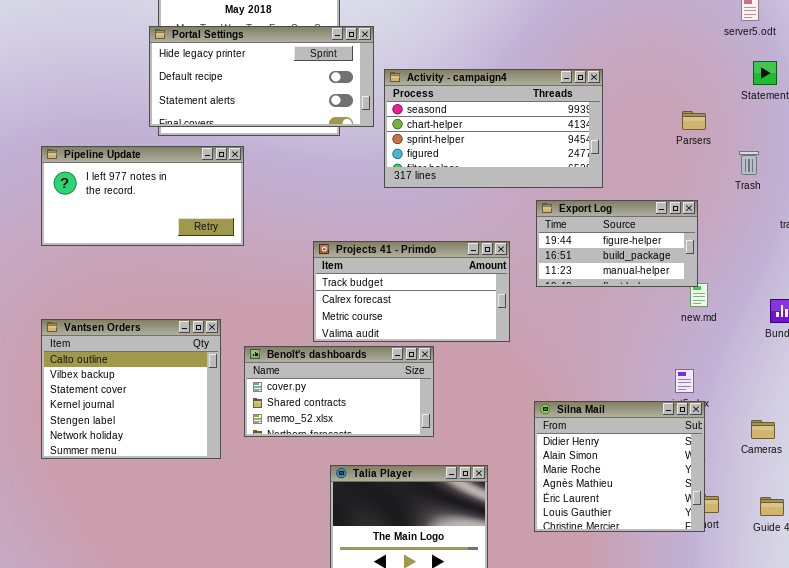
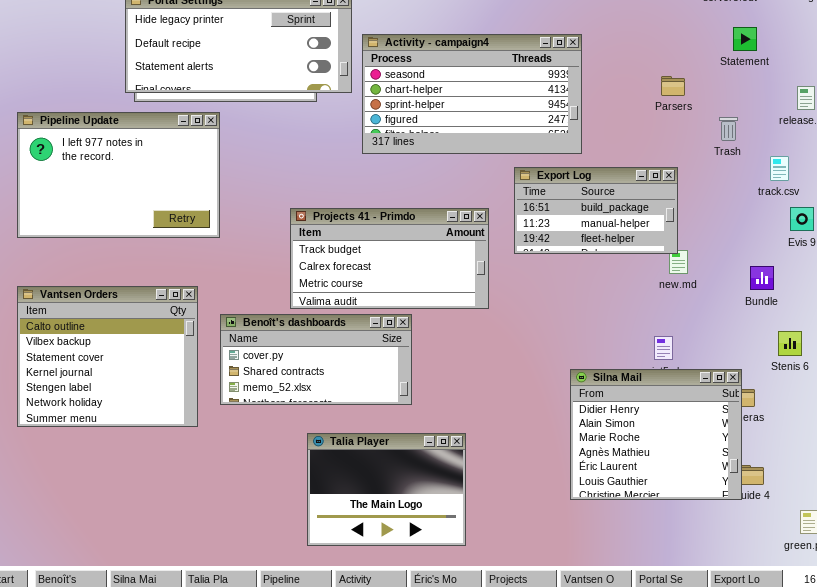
Pipeline Update: [41,146,244,246] -> [17,112,220,238], resized
Export Log: [536,200,698,287] -> [514,167,678,254], scrolled down 1 row
Silna Mail: [534,401,705,532] -> [570,369,742,500], moved

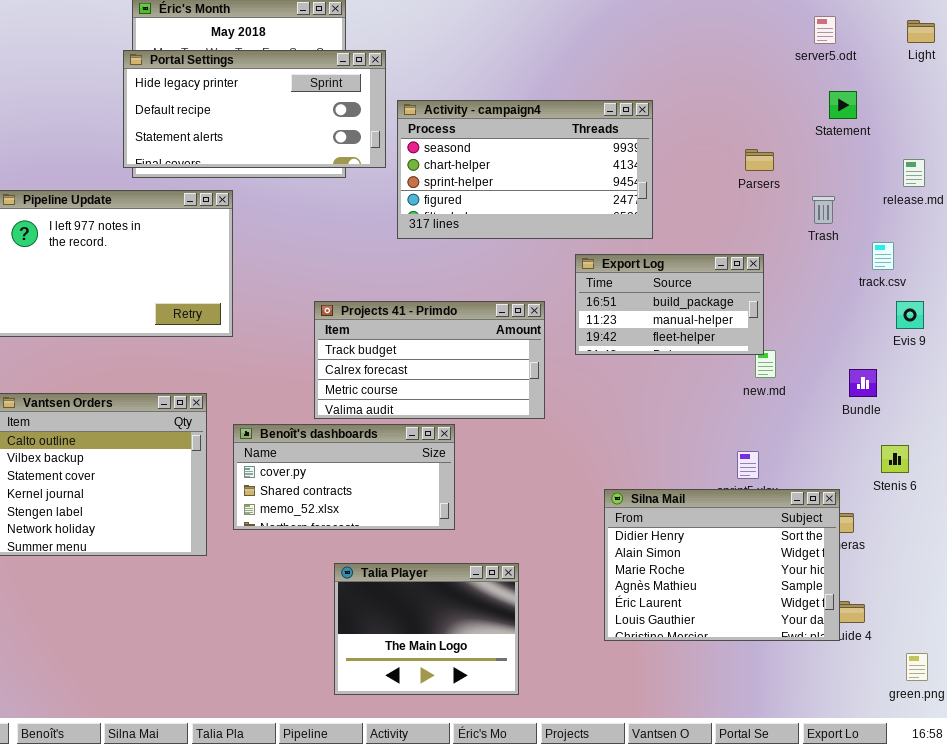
Silna Mail: [570,369,742,500] -> [604,489,840,641], resized

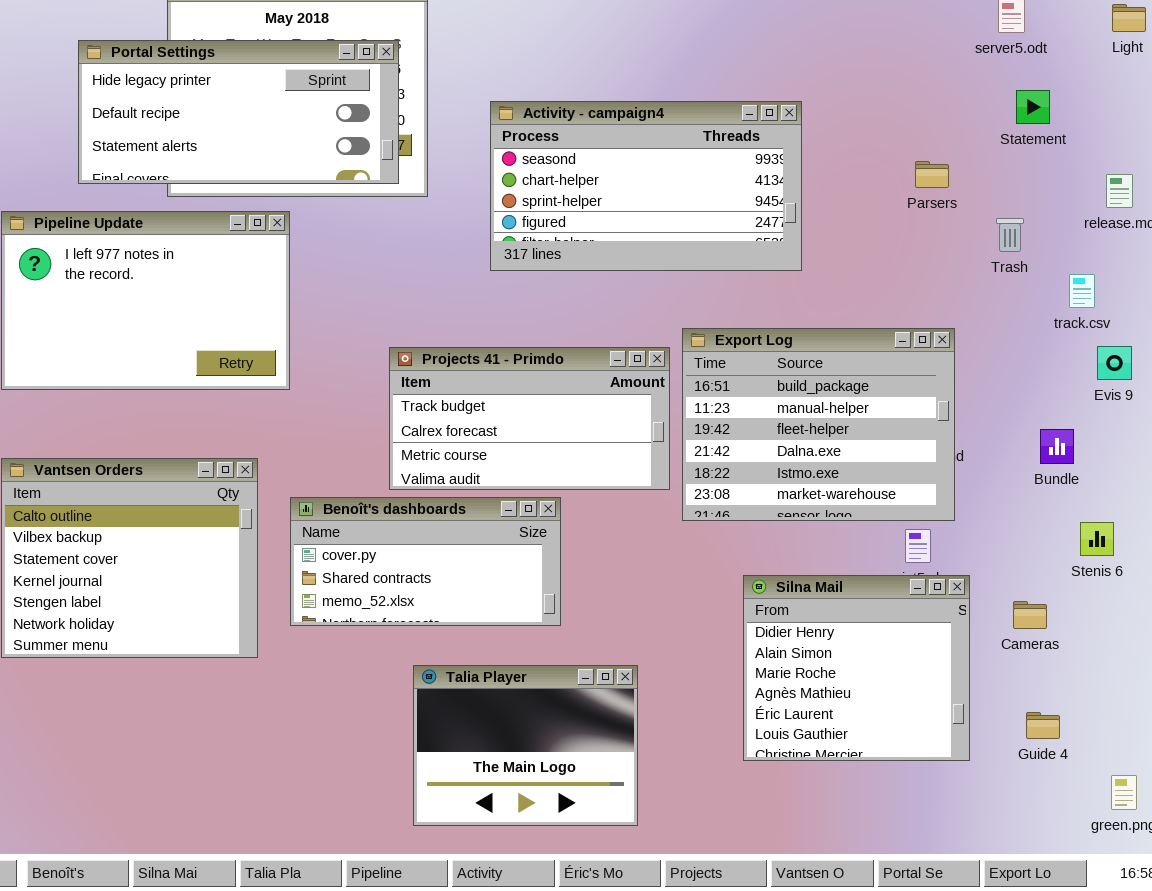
Portal Settings: [123,50,386,168] -> [78,40,399,184], moved
Export Log: [575,254,764,355] -> [682,328,955,521], moved, resized
Silna Mail: [604,489,840,641] -> [743,575,970,761], resized

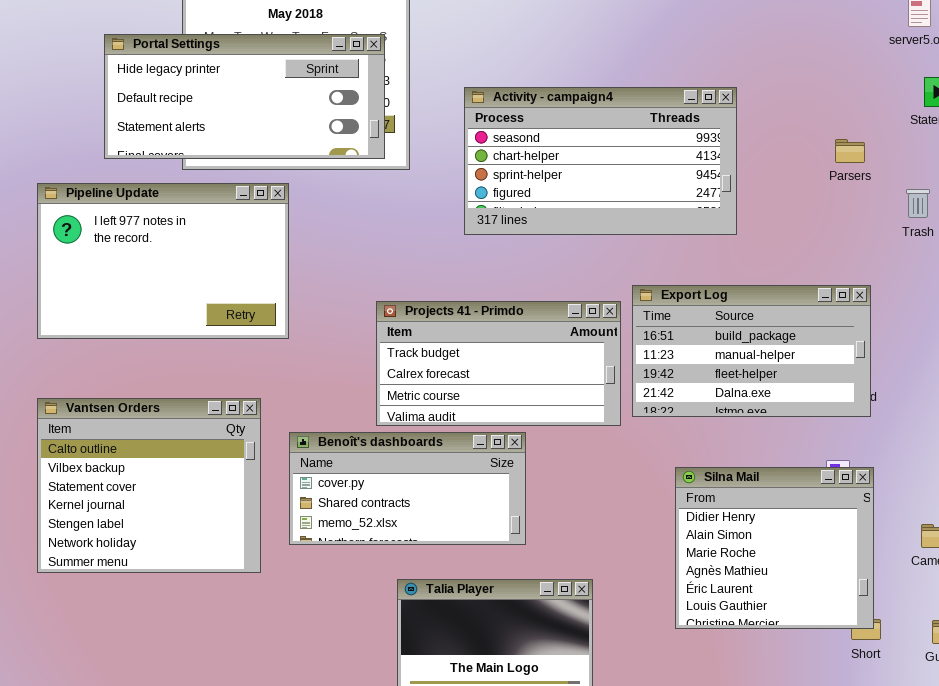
Export Log: [682,328,955,521] -> [632,285,871,417], resized
Silna Mail: [743,575,970,761] -> [675,467,874,629], moved

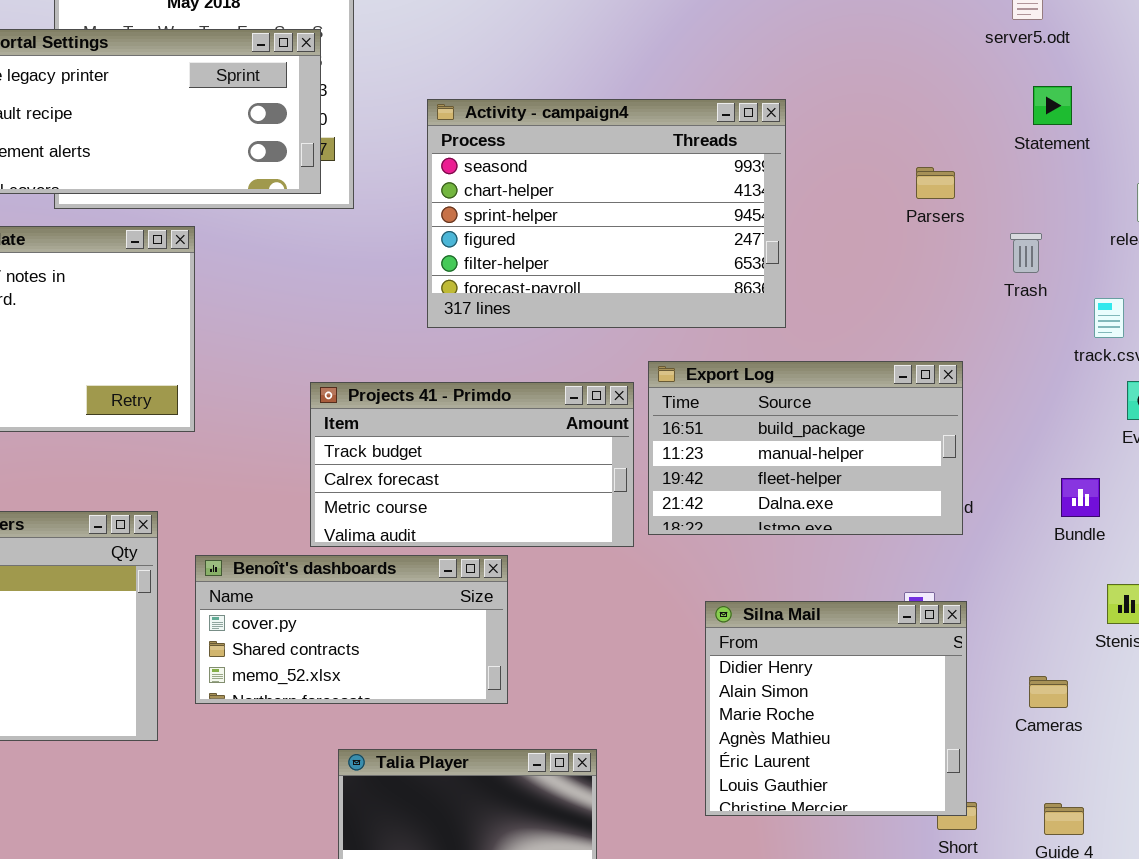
Activity - campaign4: [464,87,737,235] -> [427,99,786,328], resized

